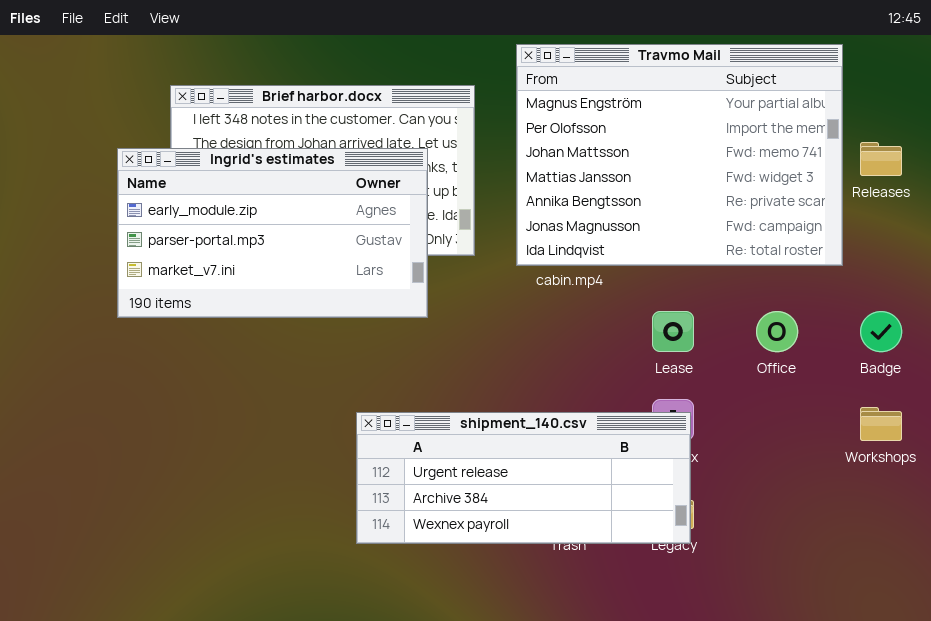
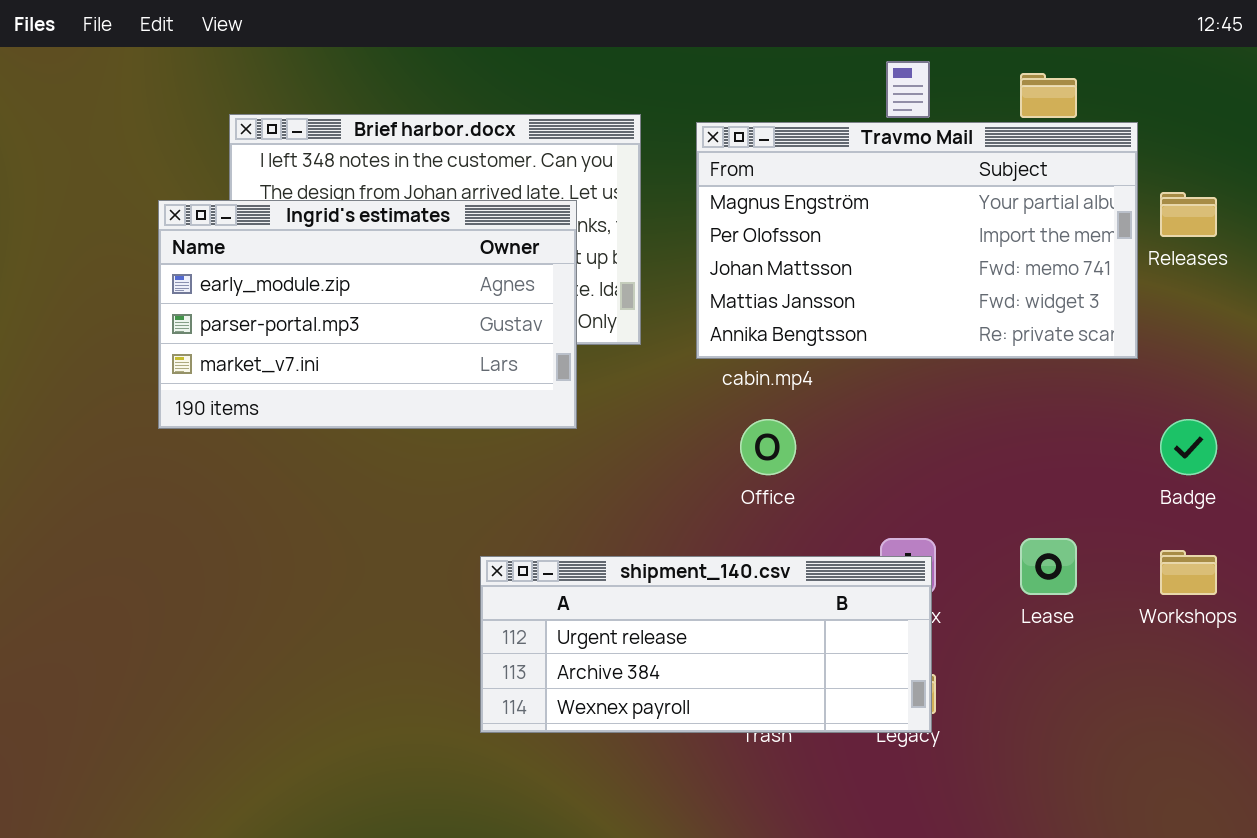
Travmo Mail: [516,44,843,266] -> [696,122,1138,359], resized
Lease: [652,311,694,352] -> [1020,538,1077,595], moved
Office: [756,311,798,352] -> [740,419,796,475], moved

